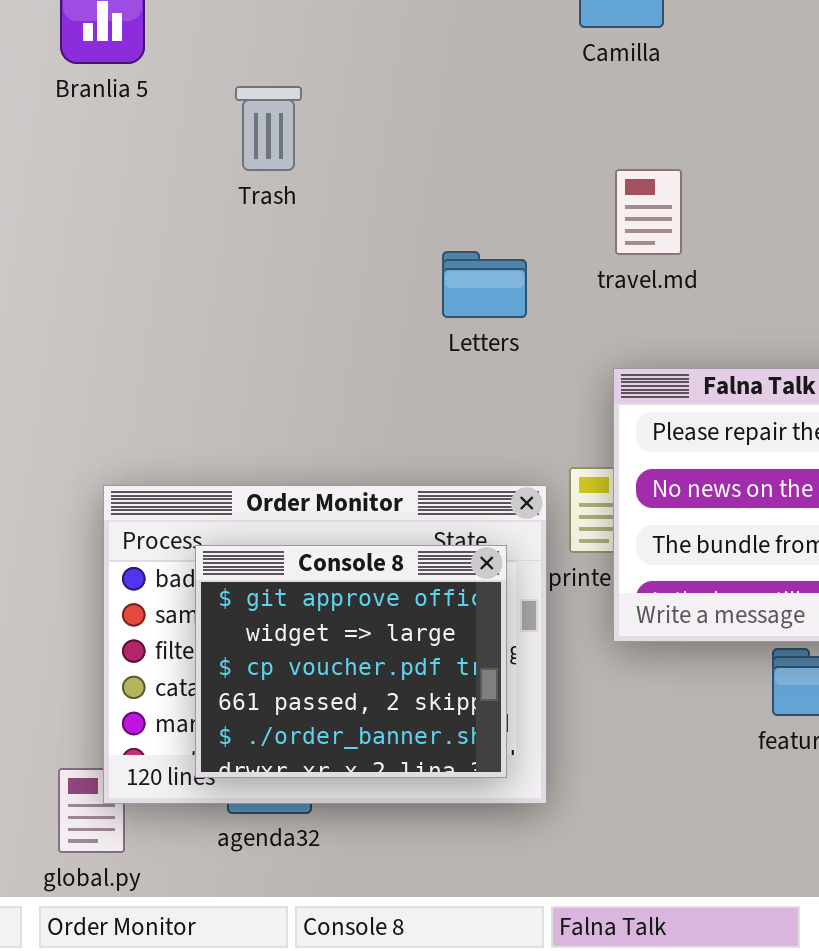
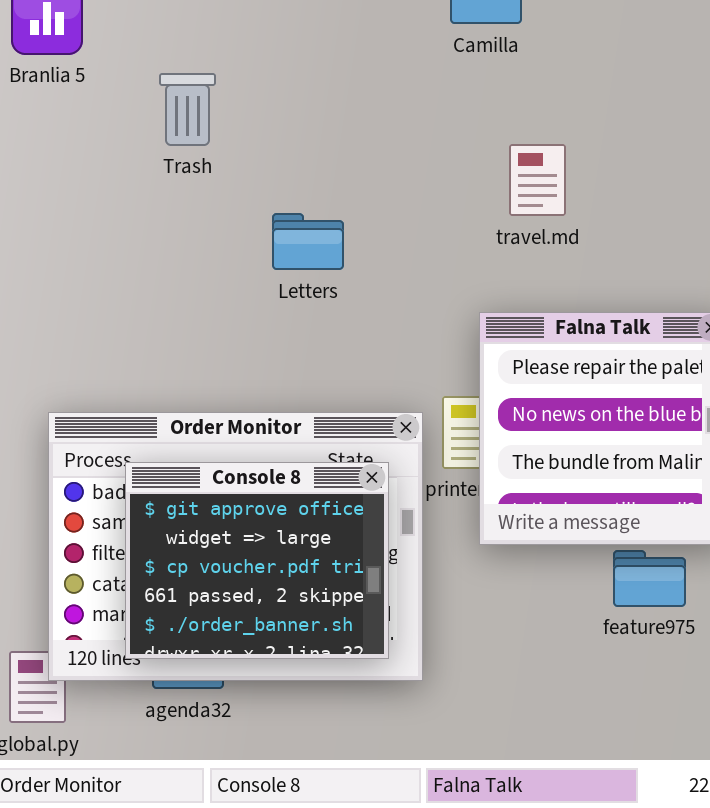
travel.md: [615,169,682,255] -> [509,144,566,216], moved
Letters: [442,251,527,318] -> [272,213,344,270], moved

